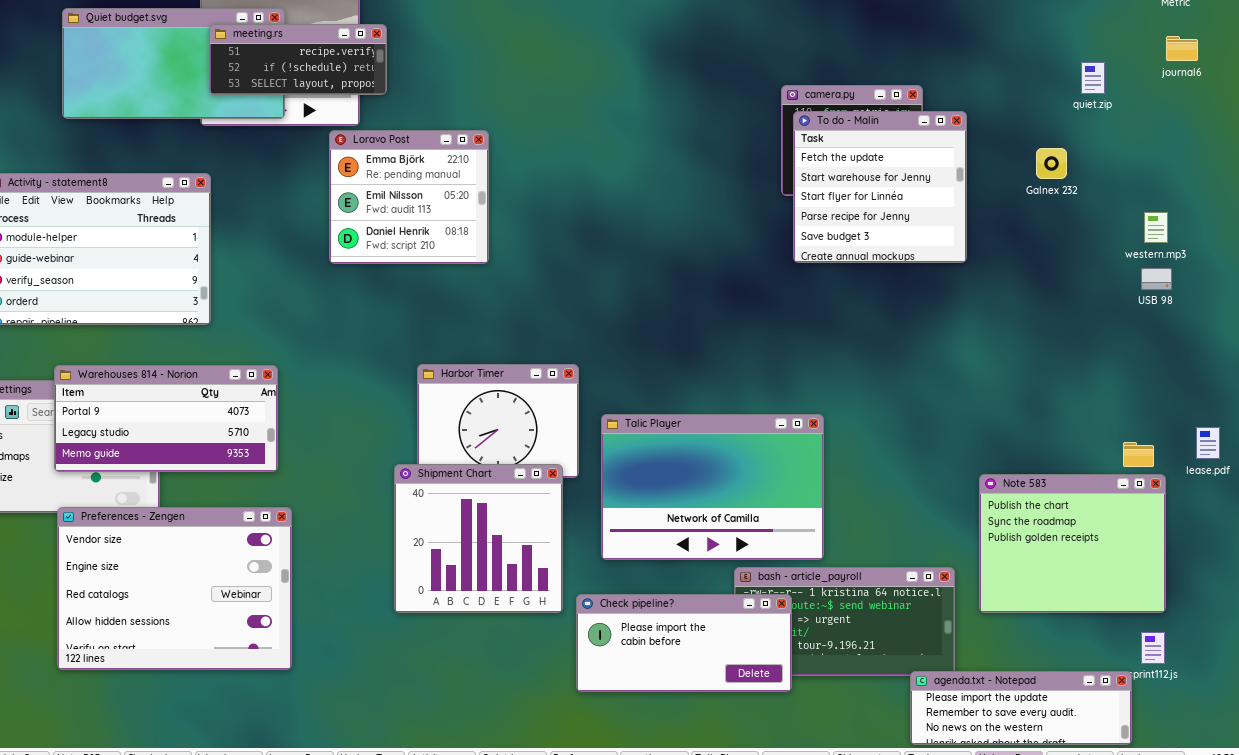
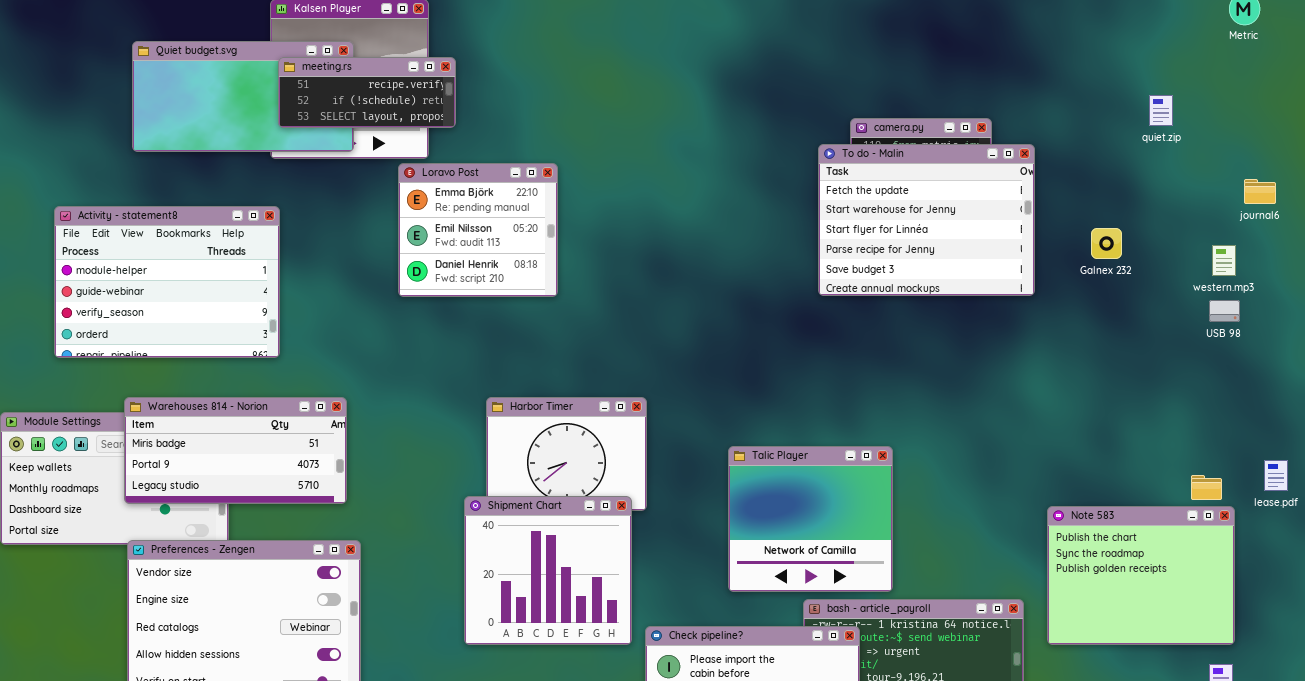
journal6: [1166,36,1198,61] -> [1244,179,1276,204], moved
To do - Malin: [793,111,967,263] -> [818,144,1035,296], resized
Galnex 232: [1036,148,1067,179] -> [1091,228,1122,259], moved
Warehouses 814 - Norion: [54,365,278,472] -> [124,397,347,504], scrolled up 1 row
Talic Player: [601,414,824,560] -> [728,446,893,592], resized

